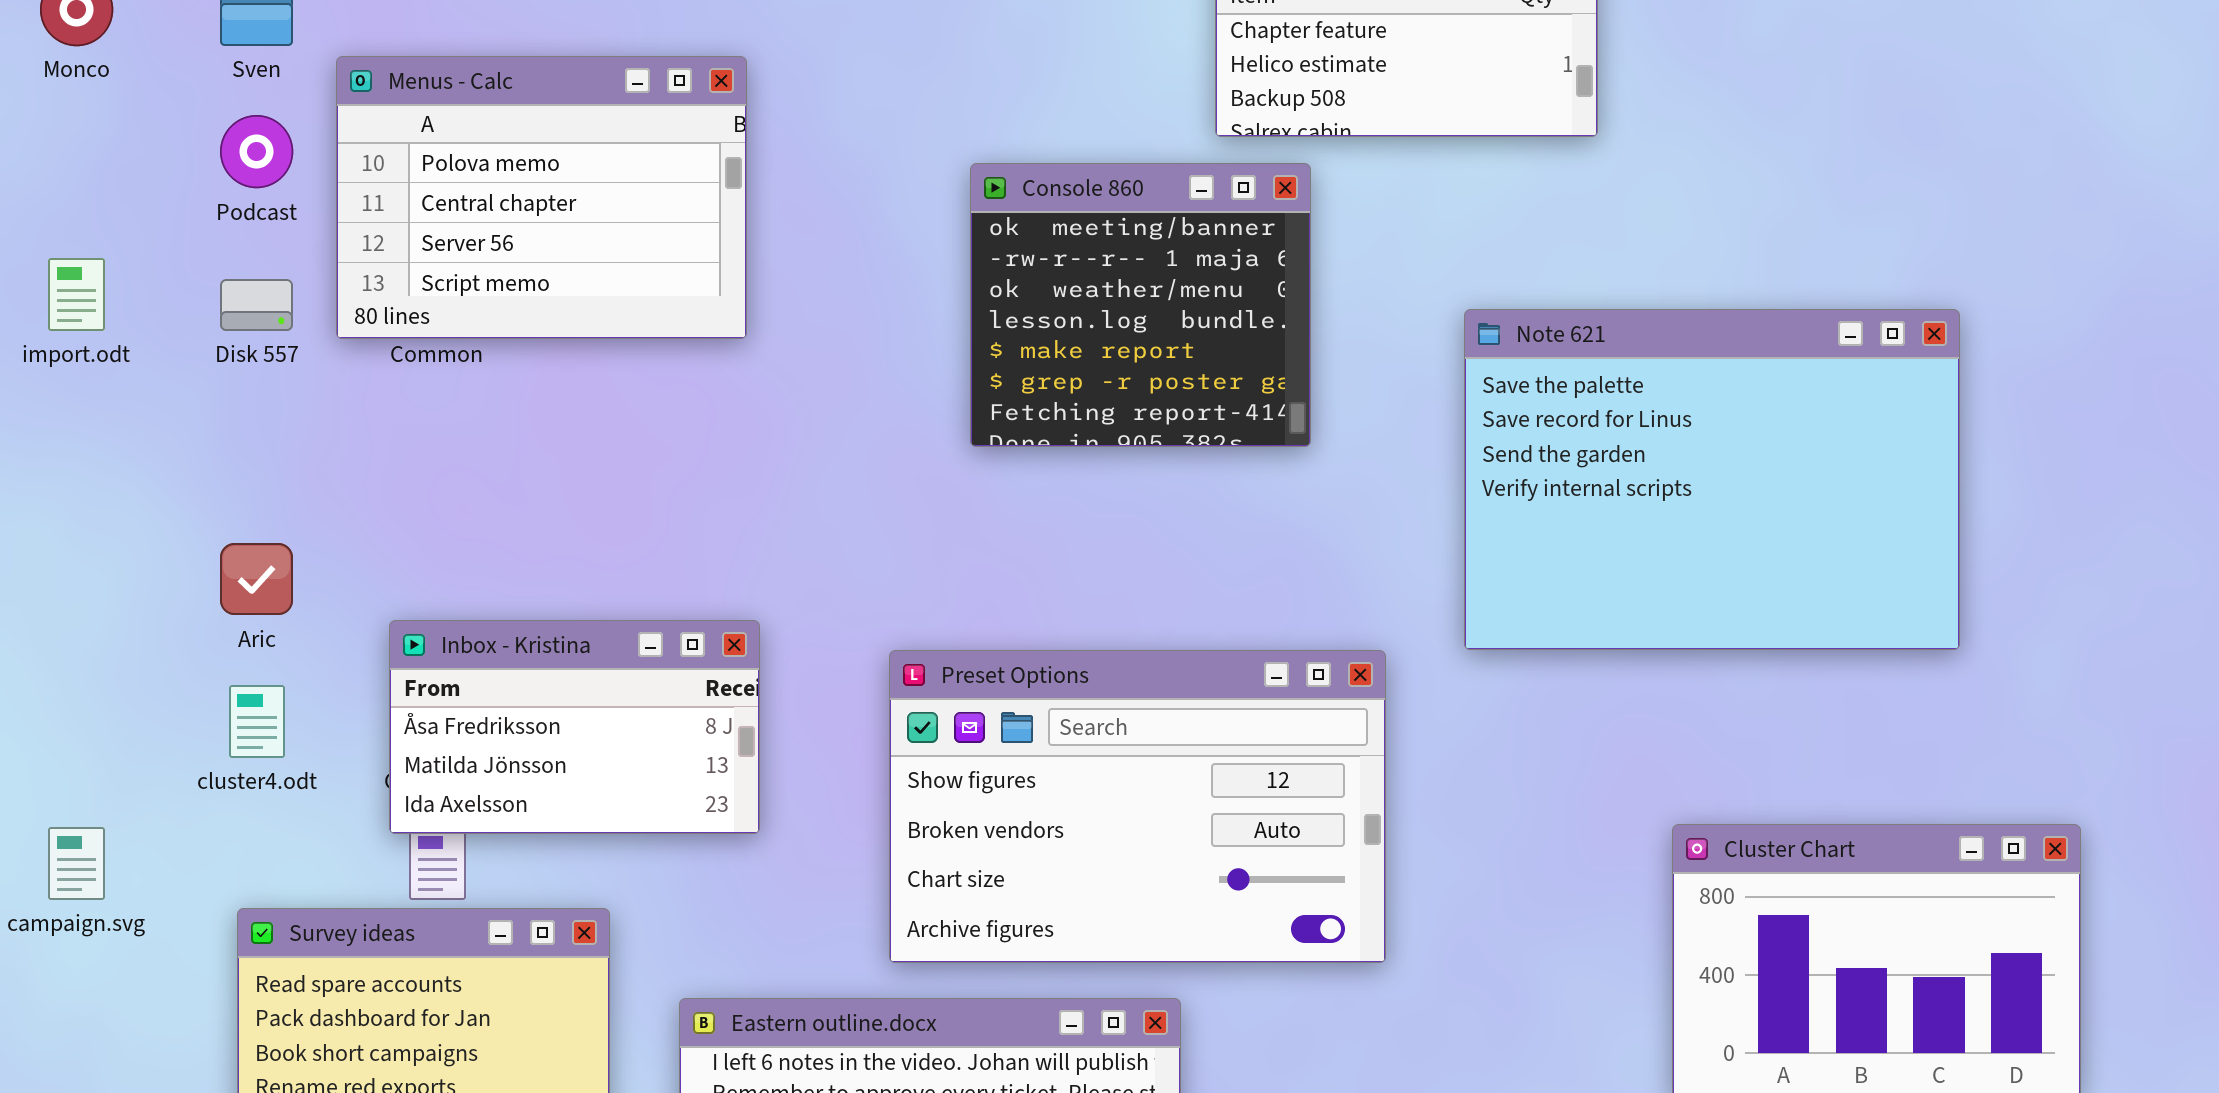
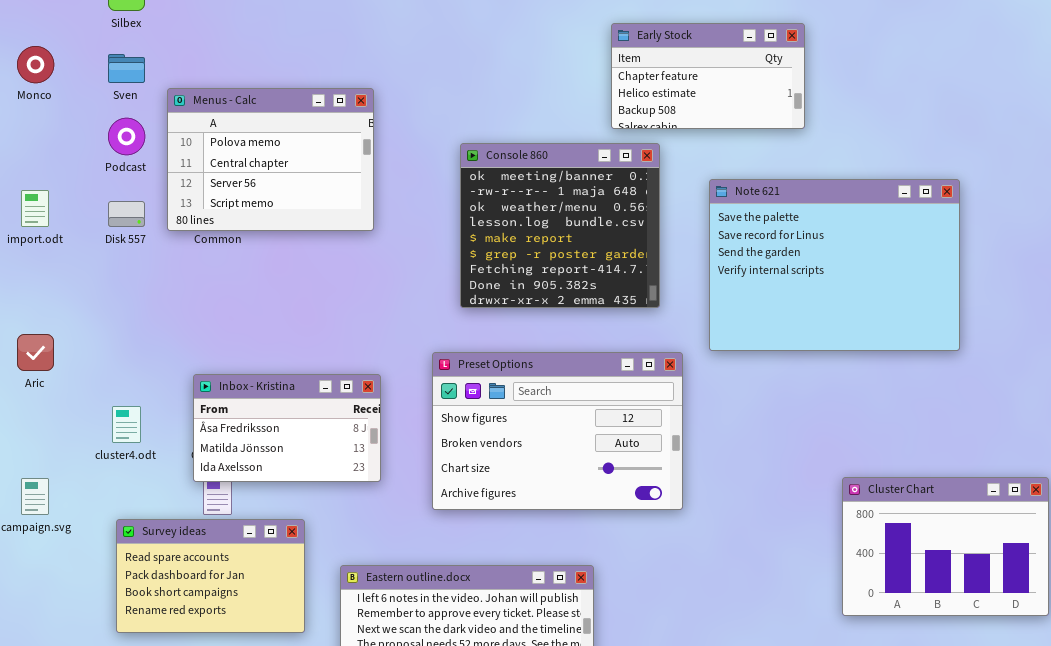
Console 860: [970,163,1311,447] -> [460,143,660,308], resized
Note 621: [1464,309,1960,650] -> [709,179,960,351], moved
Aric: [220,543,293,615] -> [17,334,54,371], moved
Preset Options: [889,650,1386,963] -> [432,352,683,510], moved

